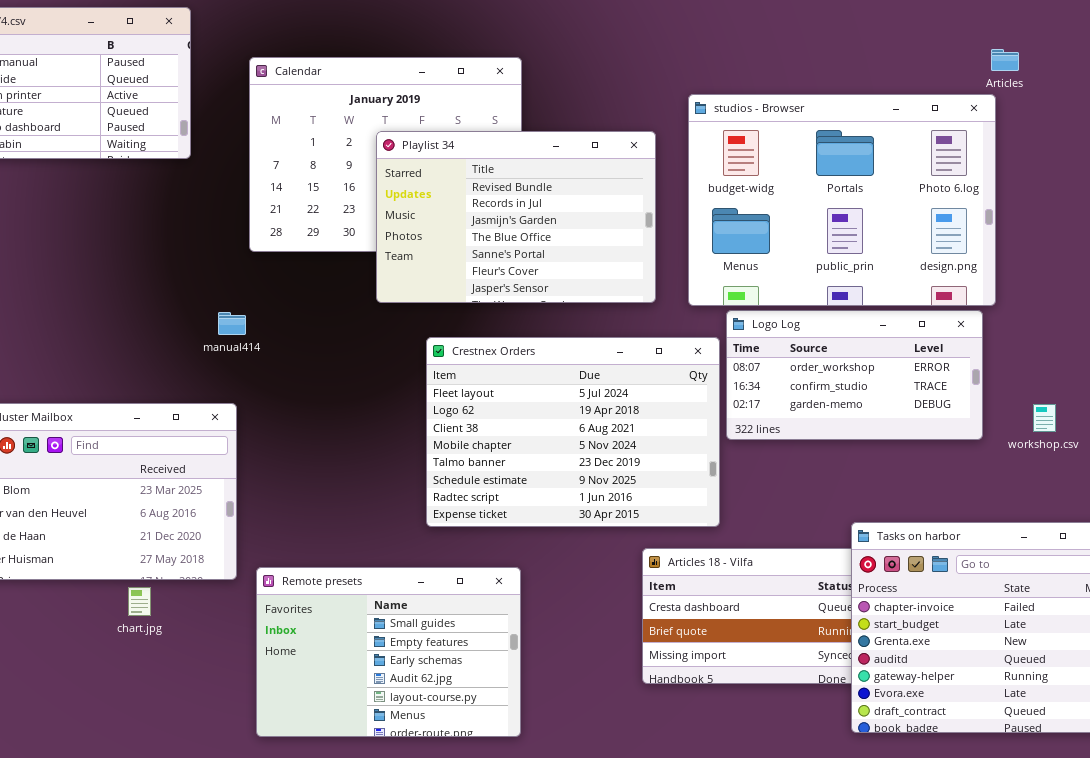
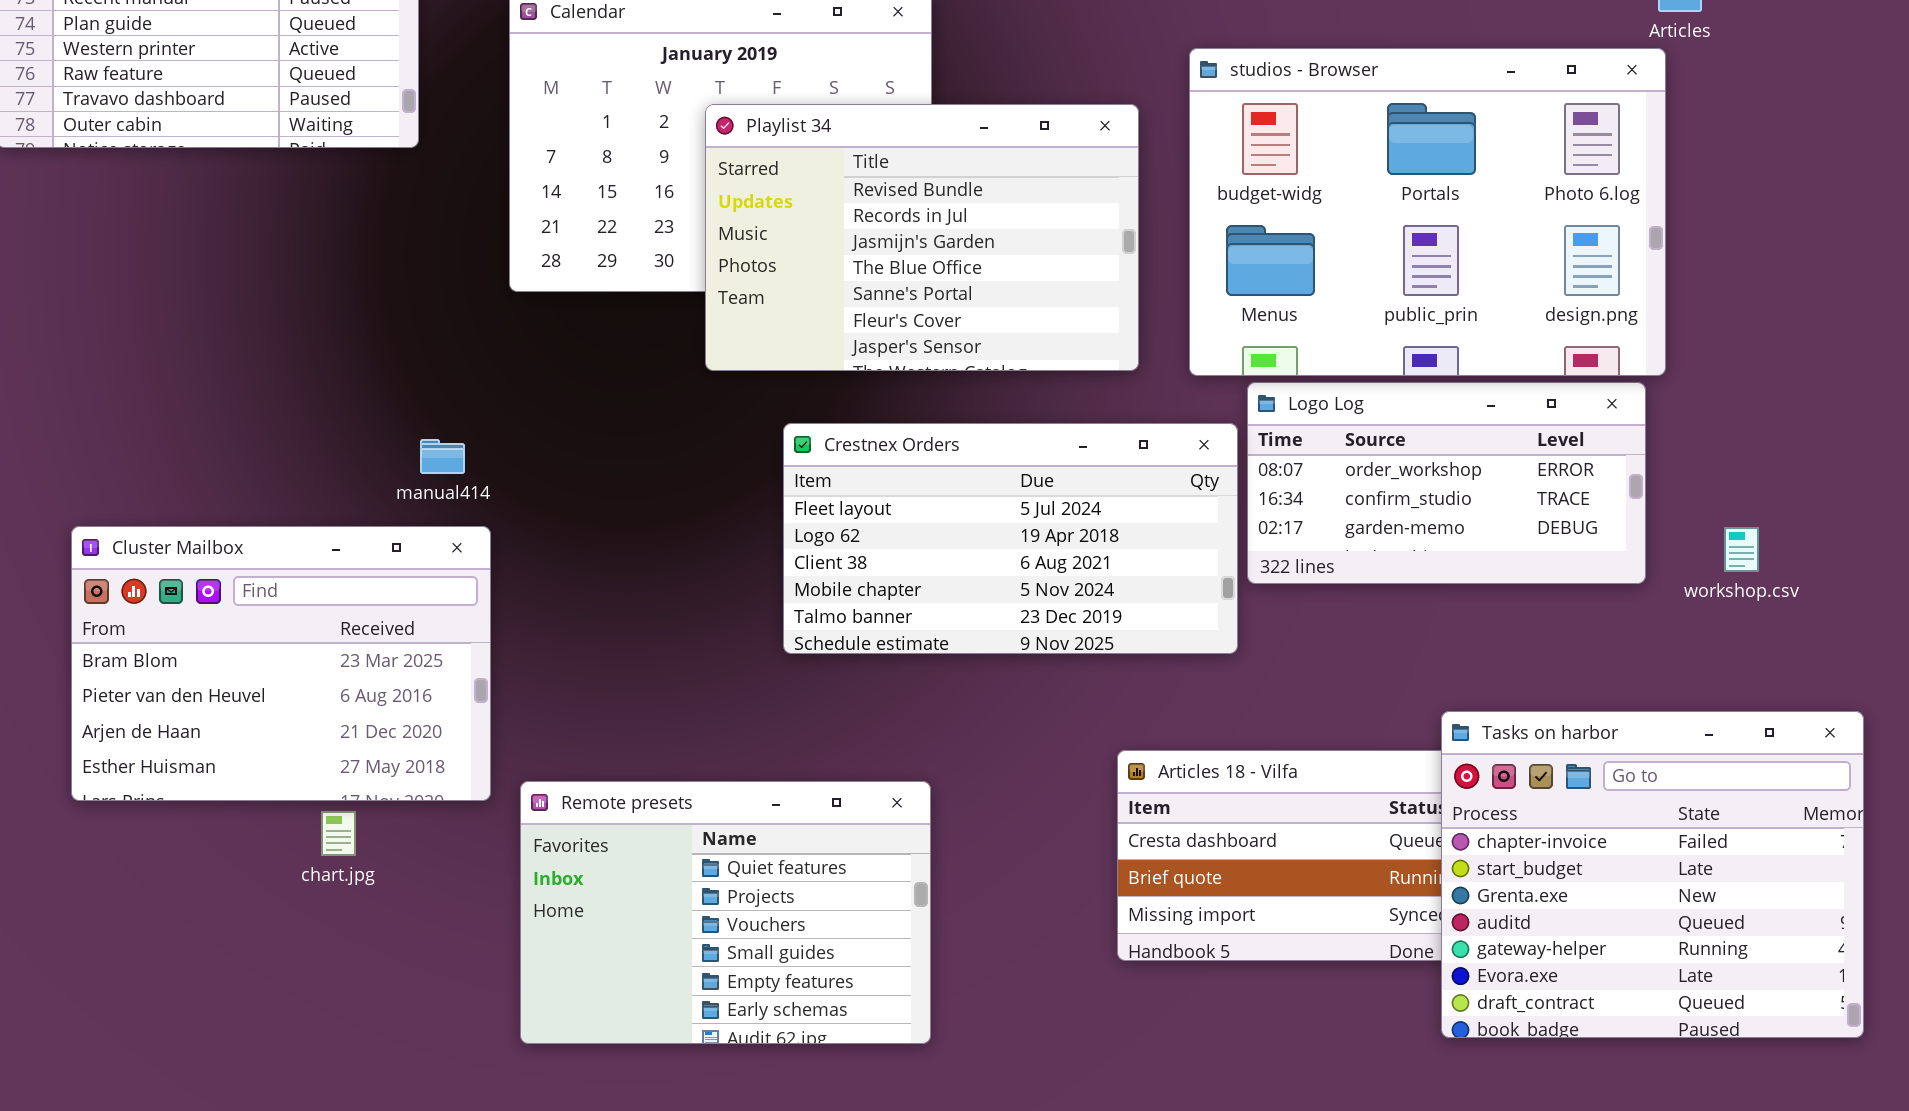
manual414: [218,312,246,335] -> [420,439,465,474], moved
Crestnex Orders: [426,337,720,527] -> [783,423,1238,654], resized
Remote presets: [256,567,521,737] -> [520,781,931,1044], scrolled up 3 rows

